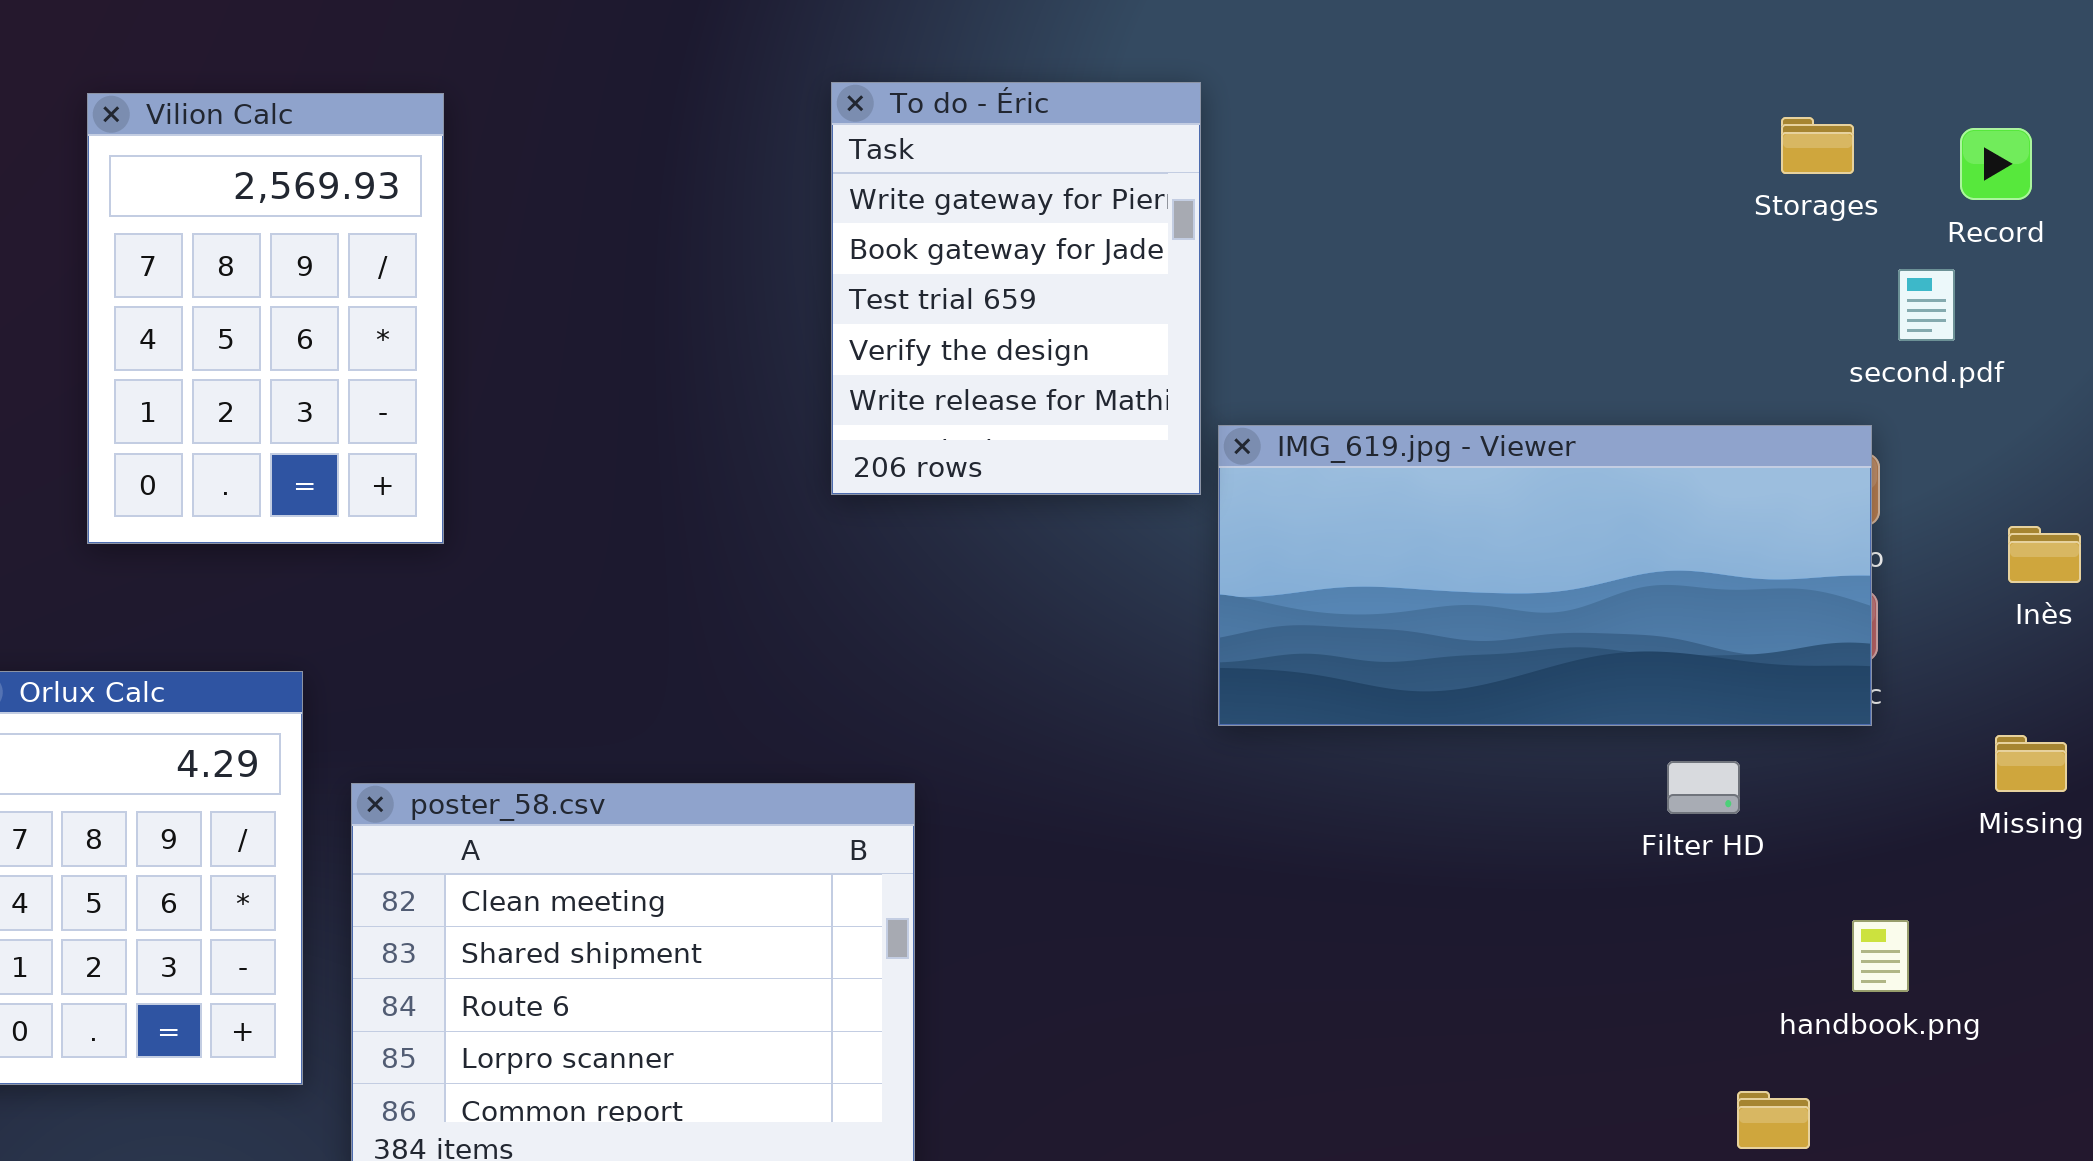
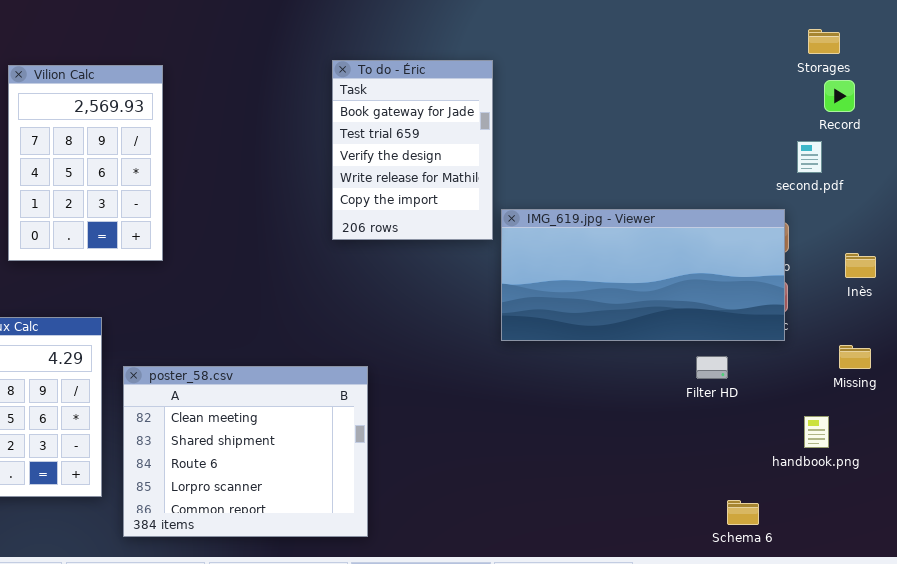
To do - Éric: [831,82,1201,495] -> [332,60,493,240], scrolled down 1 row
Storages: [1781,117,1854,174] -> [808,29,840,54], moved
handbook.png: [1852,920,1909,992] -> [804,416,829,448], moved

